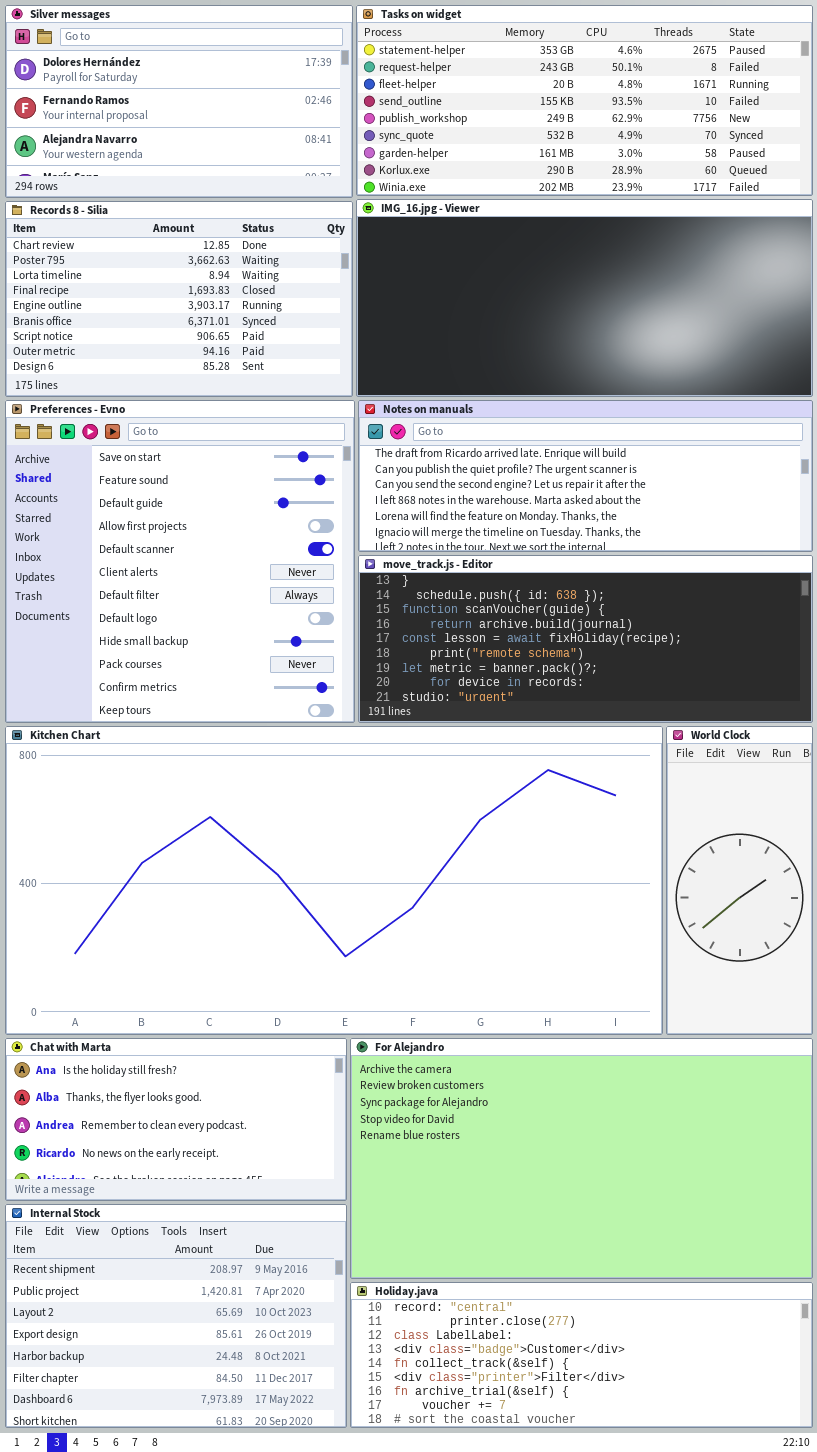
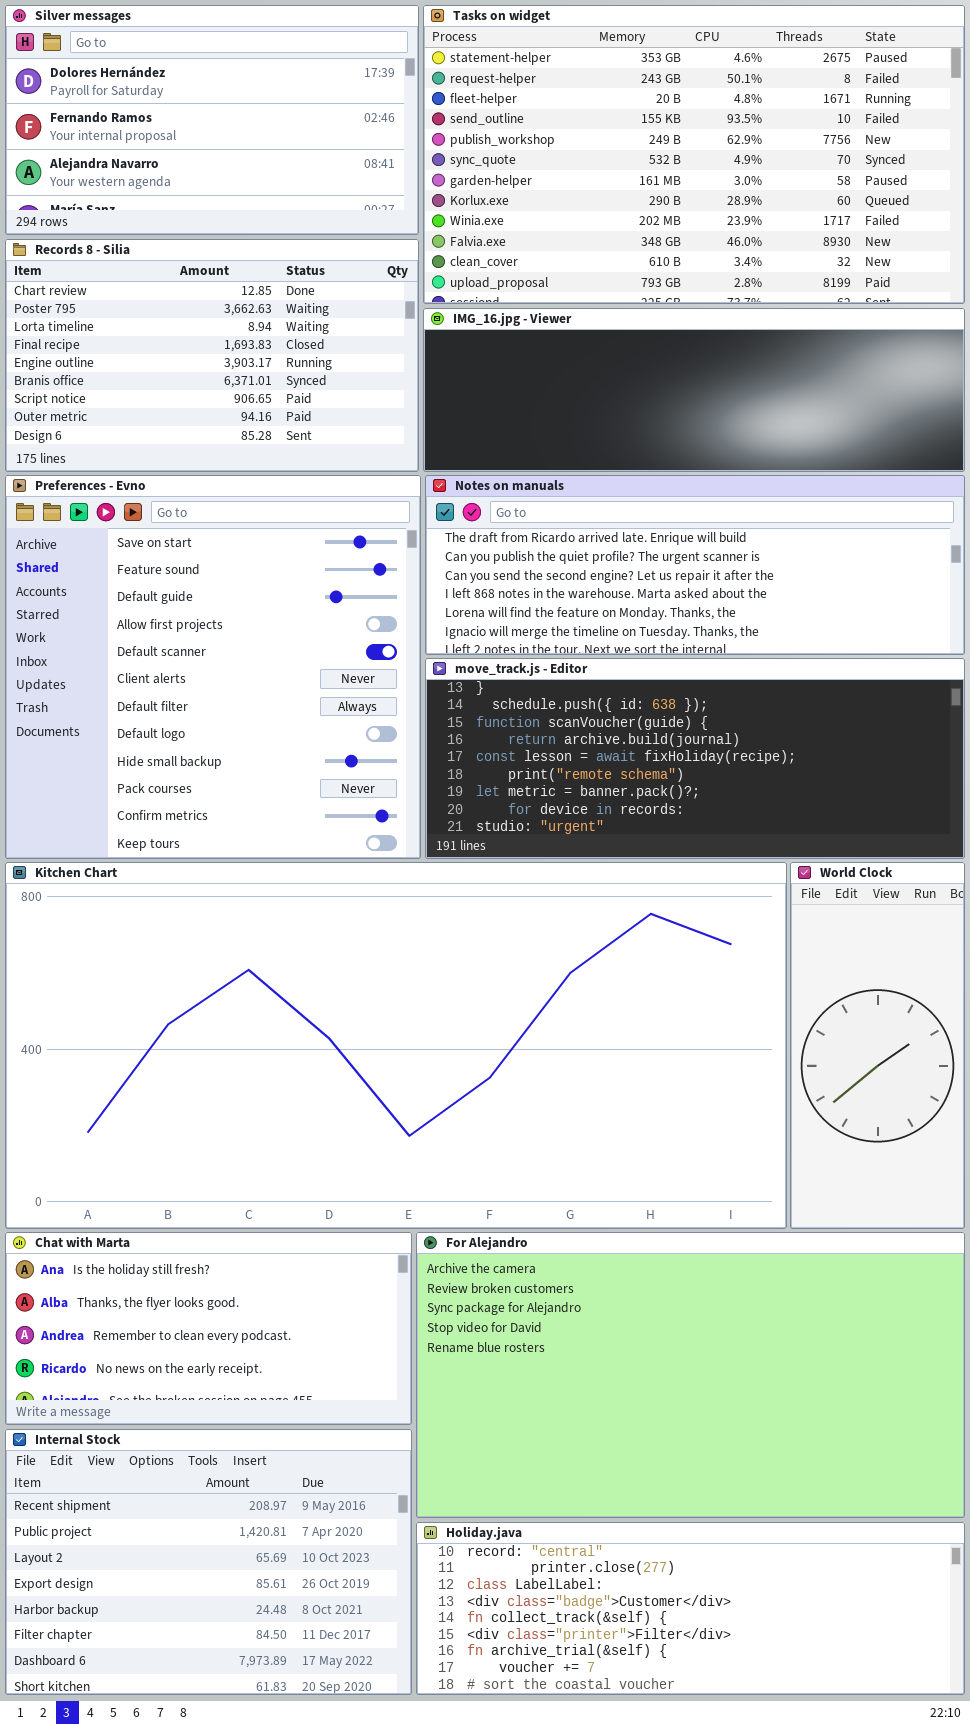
Tasks on widget: [356,5,813,196] -> [423,5,965,304], resized
IMG_16.jpg - Viewer: [356,199,813,397] -> [423,308,965,472], resized

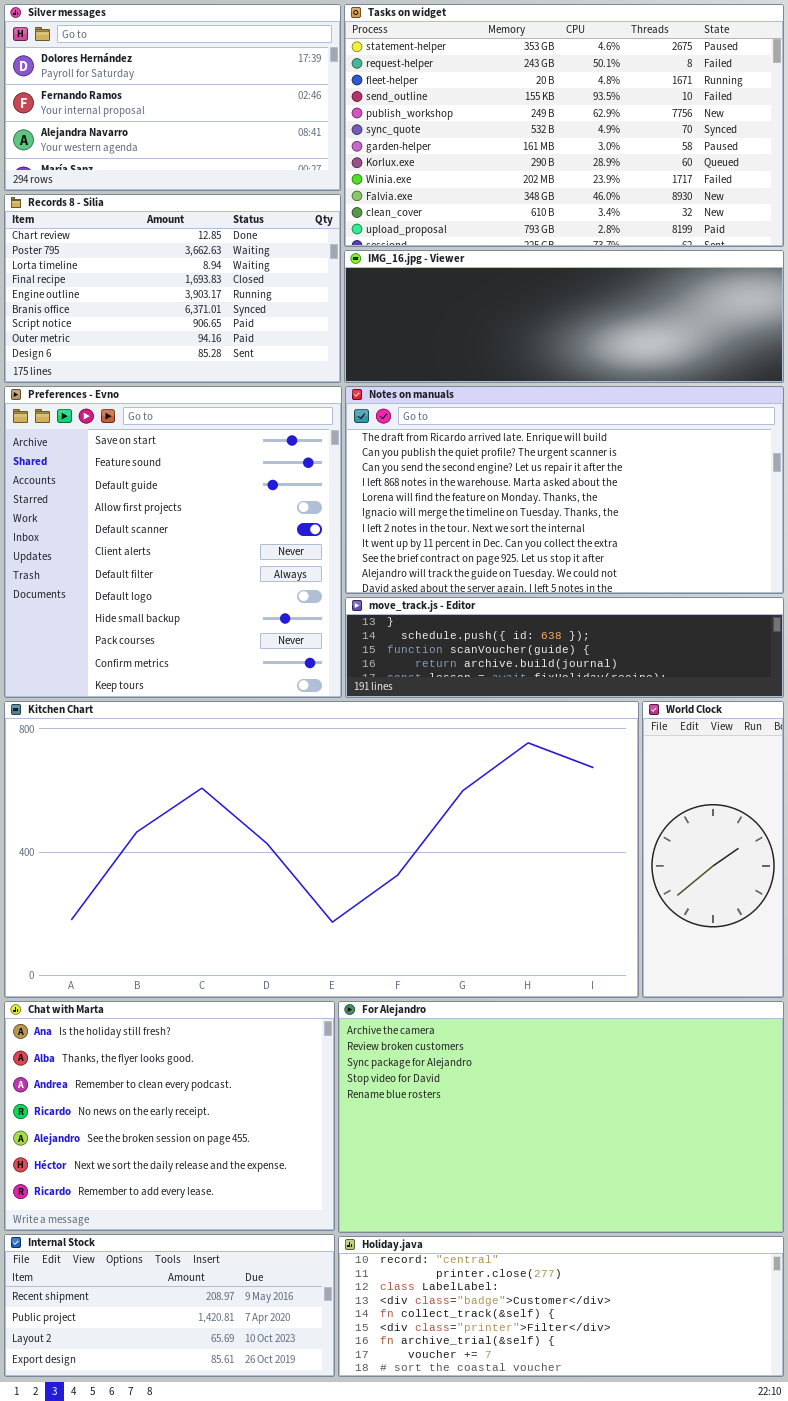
Notes on manuals: [425,475,965,655] -> [345,386,784,594], resized
move_track.js - Editor: [425,658,965,859] -> [345,597,784,698], resized
Chat with Marta: [5,1232,412,1425] -> [4,1001,335,1231], resized
Internal Stock: [5,1429,412,1695] -> [4,1234,335,1377], resized

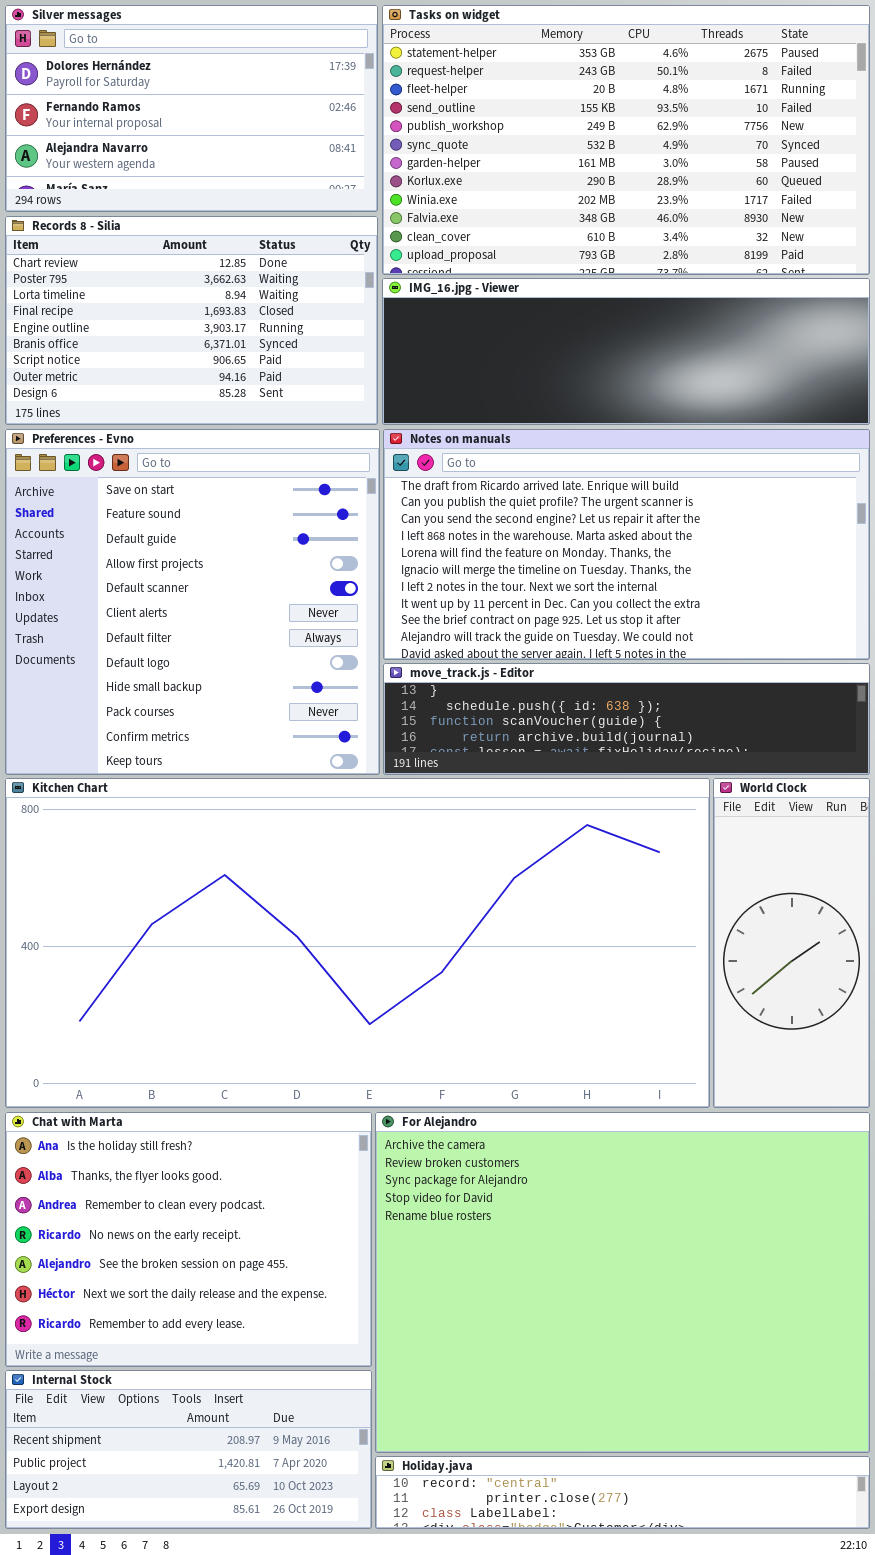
For Alejandro: [338,1001,784,1233] -> [375,1112,870,1453], resized
Holiday.java: [338,1236,784,1377] -> [375,1456,870,1529], resized

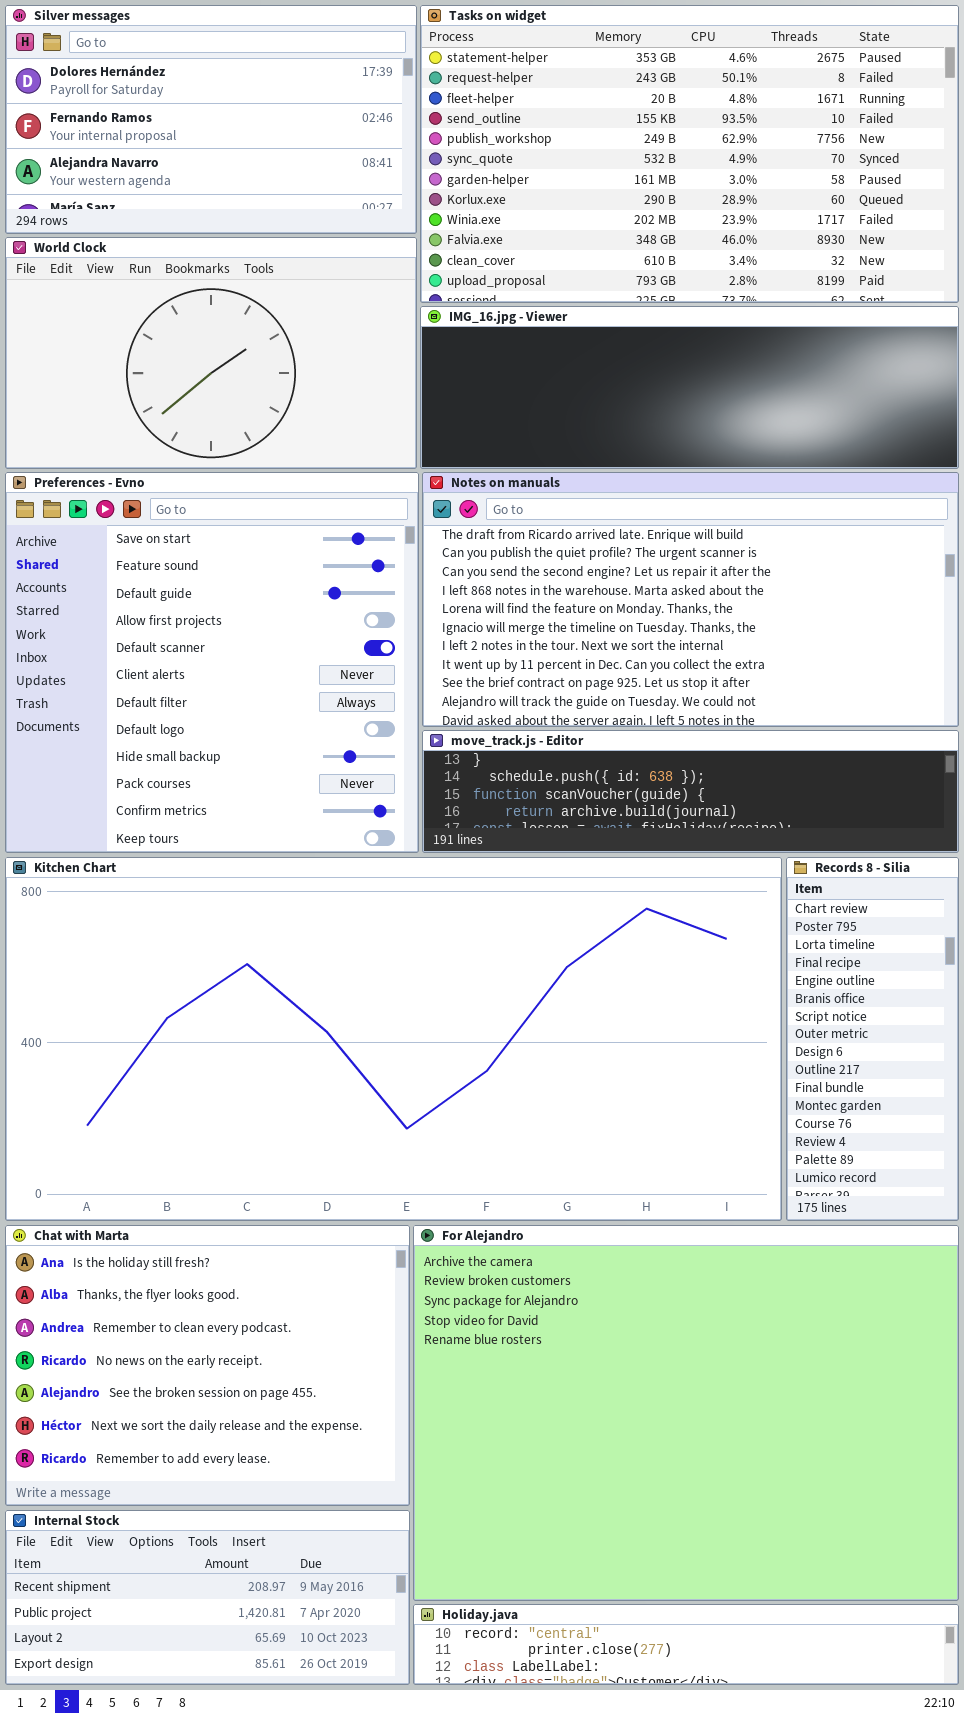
Records 8 - Silia: [5,216,378,425] -> [786,857,959,1221], moved, resized
World Clock: [713,778,870,1108] -> [5,237,417,469], moved, resized

